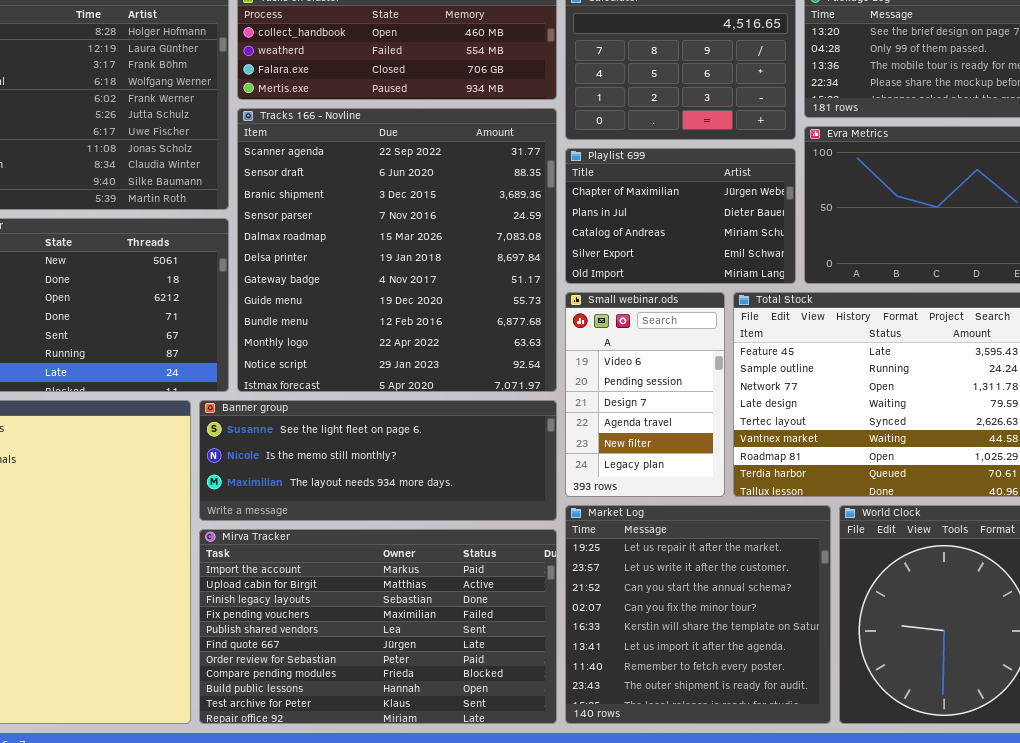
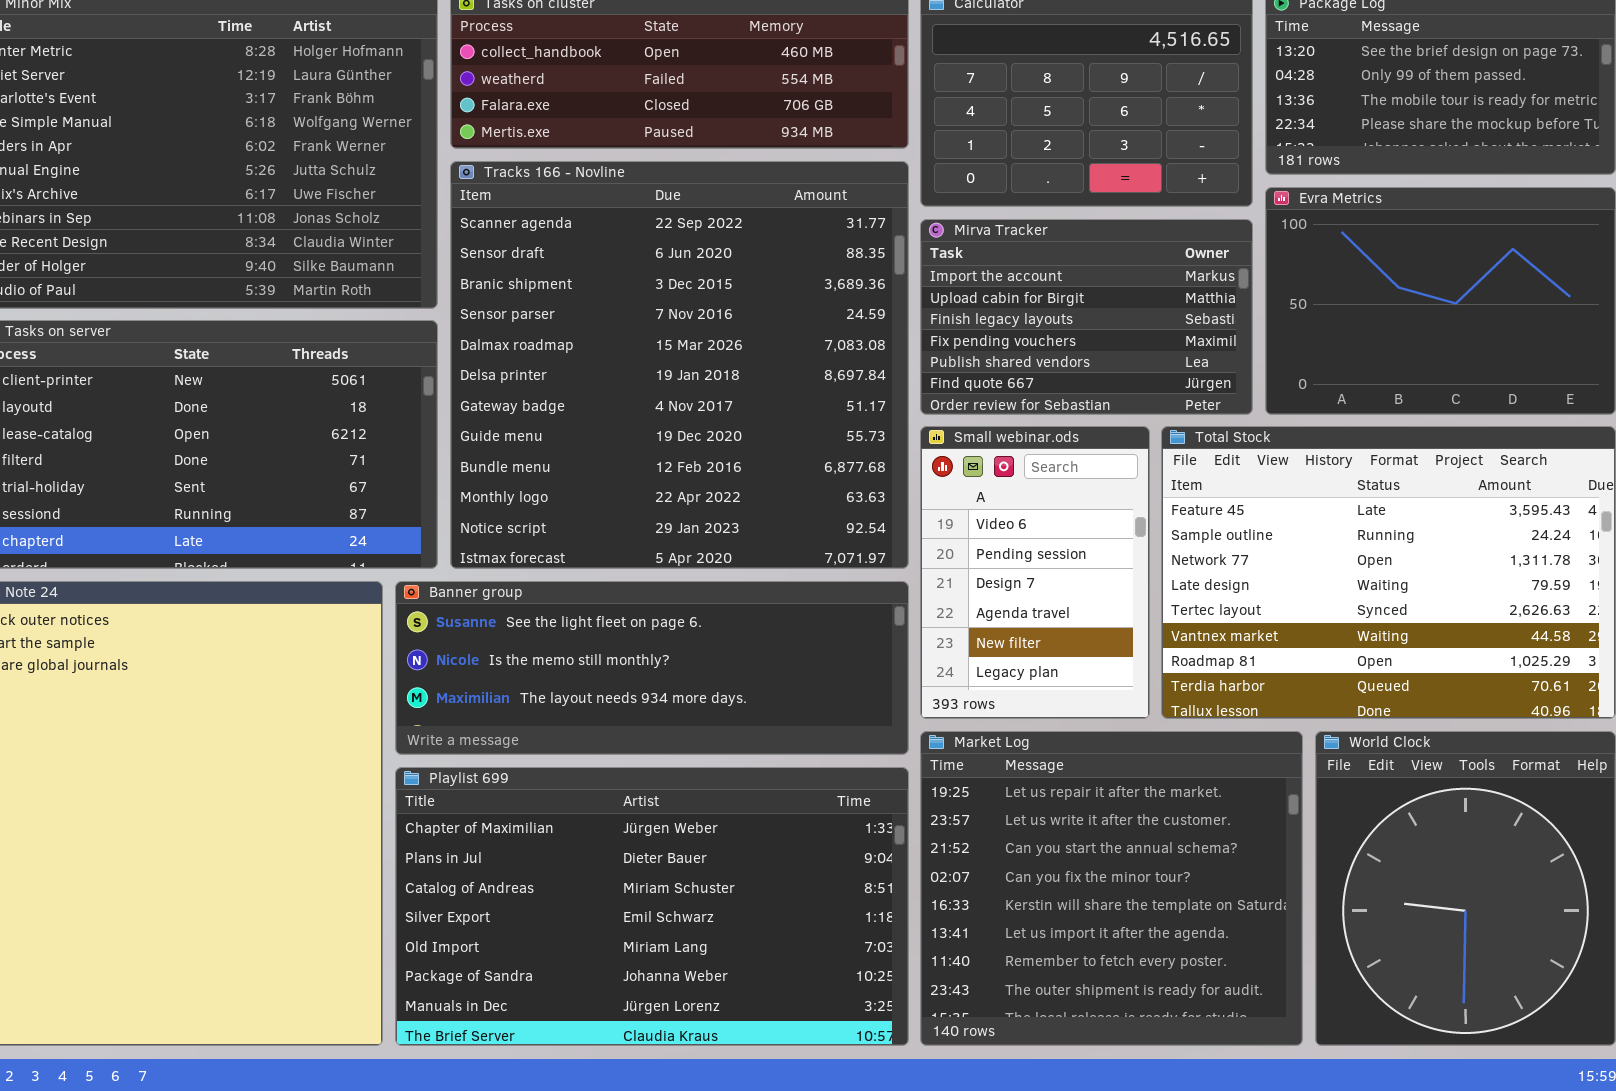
Playlist 699: [565,148,796,284] -> [395,767,909,1046], moved, resized
Mirva Tracker: [199,529,557,724] -> [920,219,1253,415], moved, resized

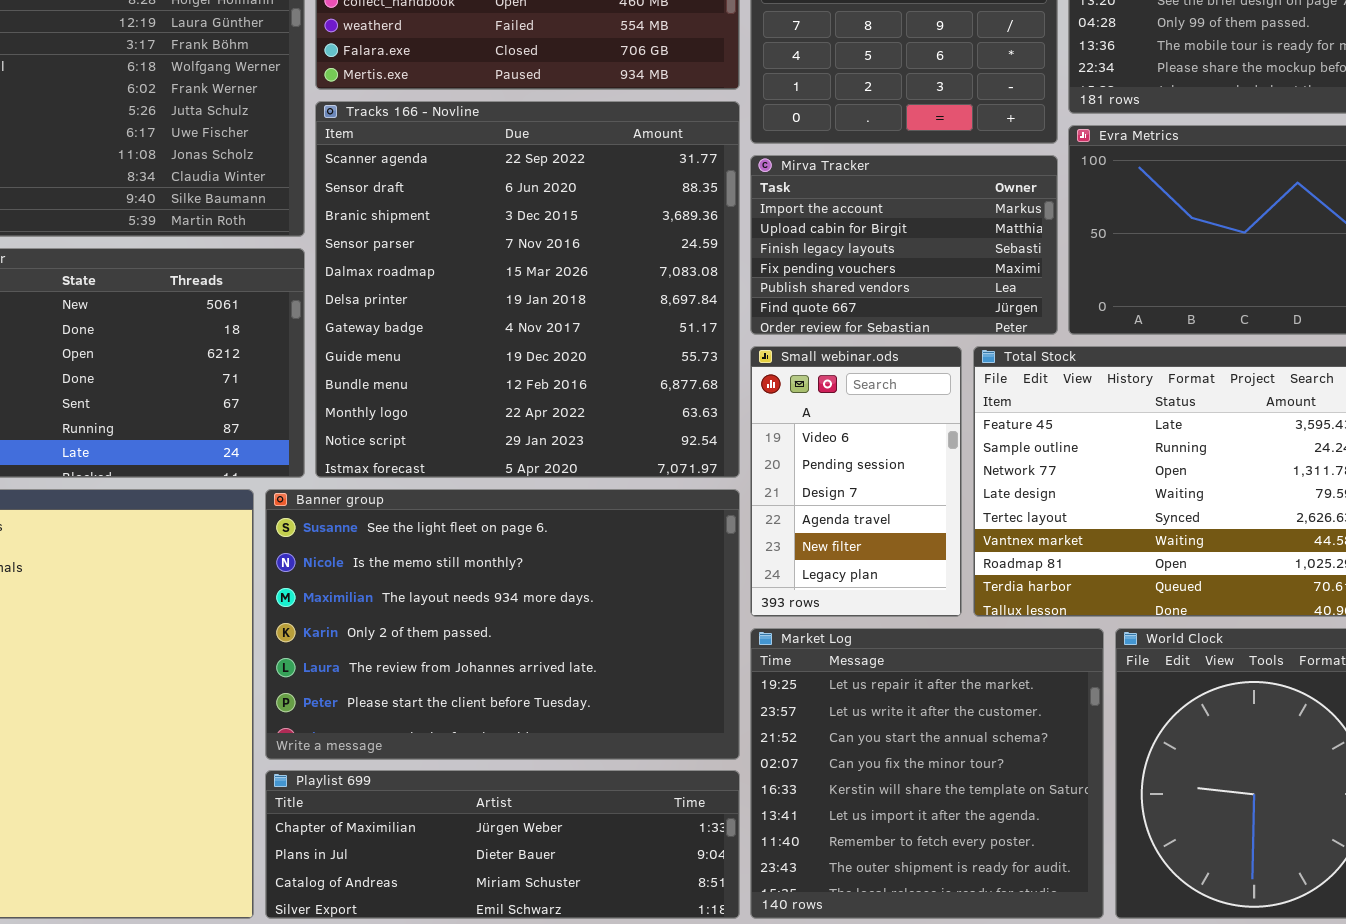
Banner group: [395,581,909,755] -> [265,489,740,760], resized
Playlist 699: [395,767,909,1046] -> [265,770,740,919], resized

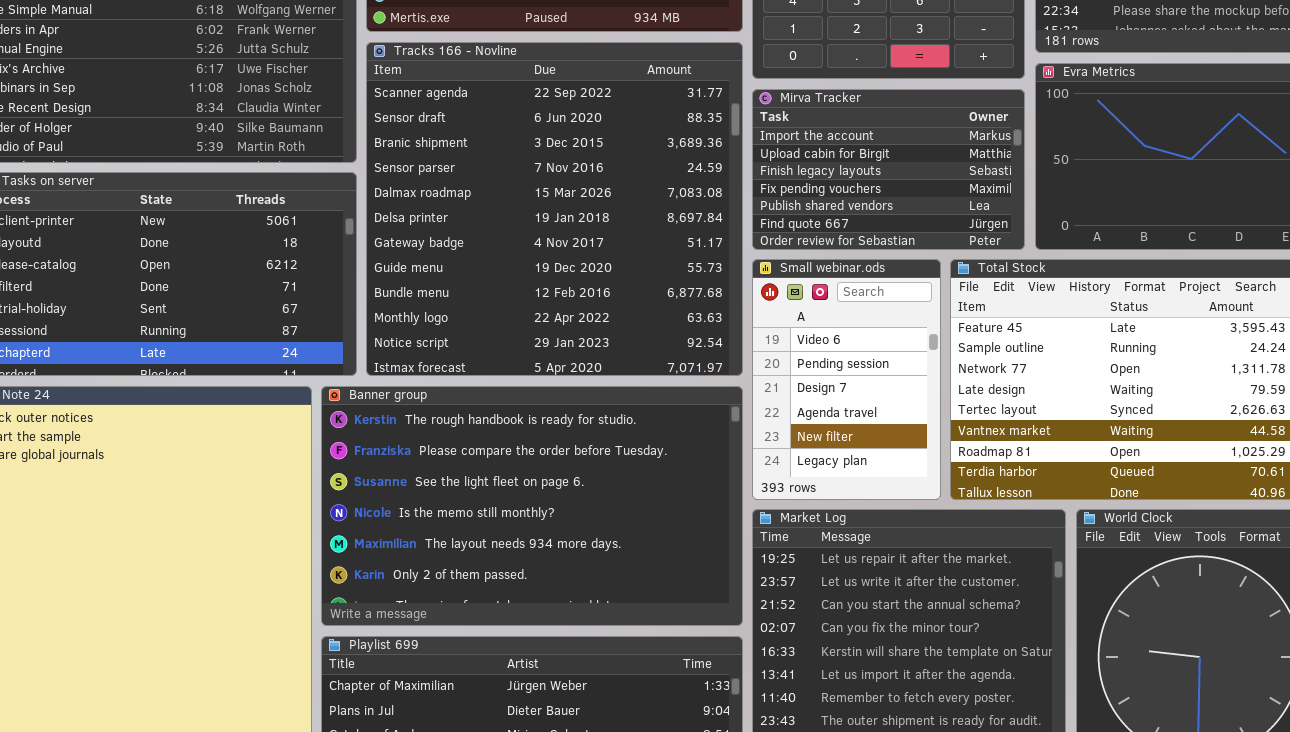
Banner group: [265,489,740,760] -> [321,386,743,626], scrolled up 2 rows

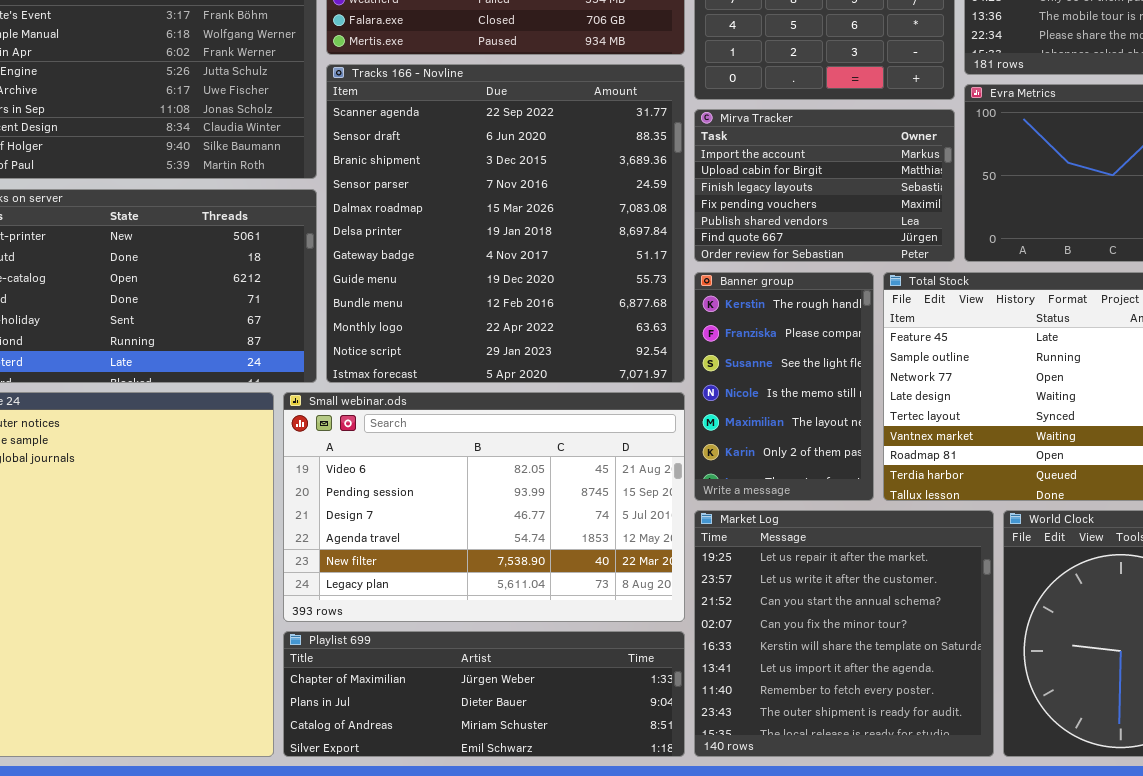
Small webinar.ods: [752,259,941,500] -> [283,392,685,622], moved, resized
Banner group: [321,386,743,626] -> [694,272,874,501], moved, resized

